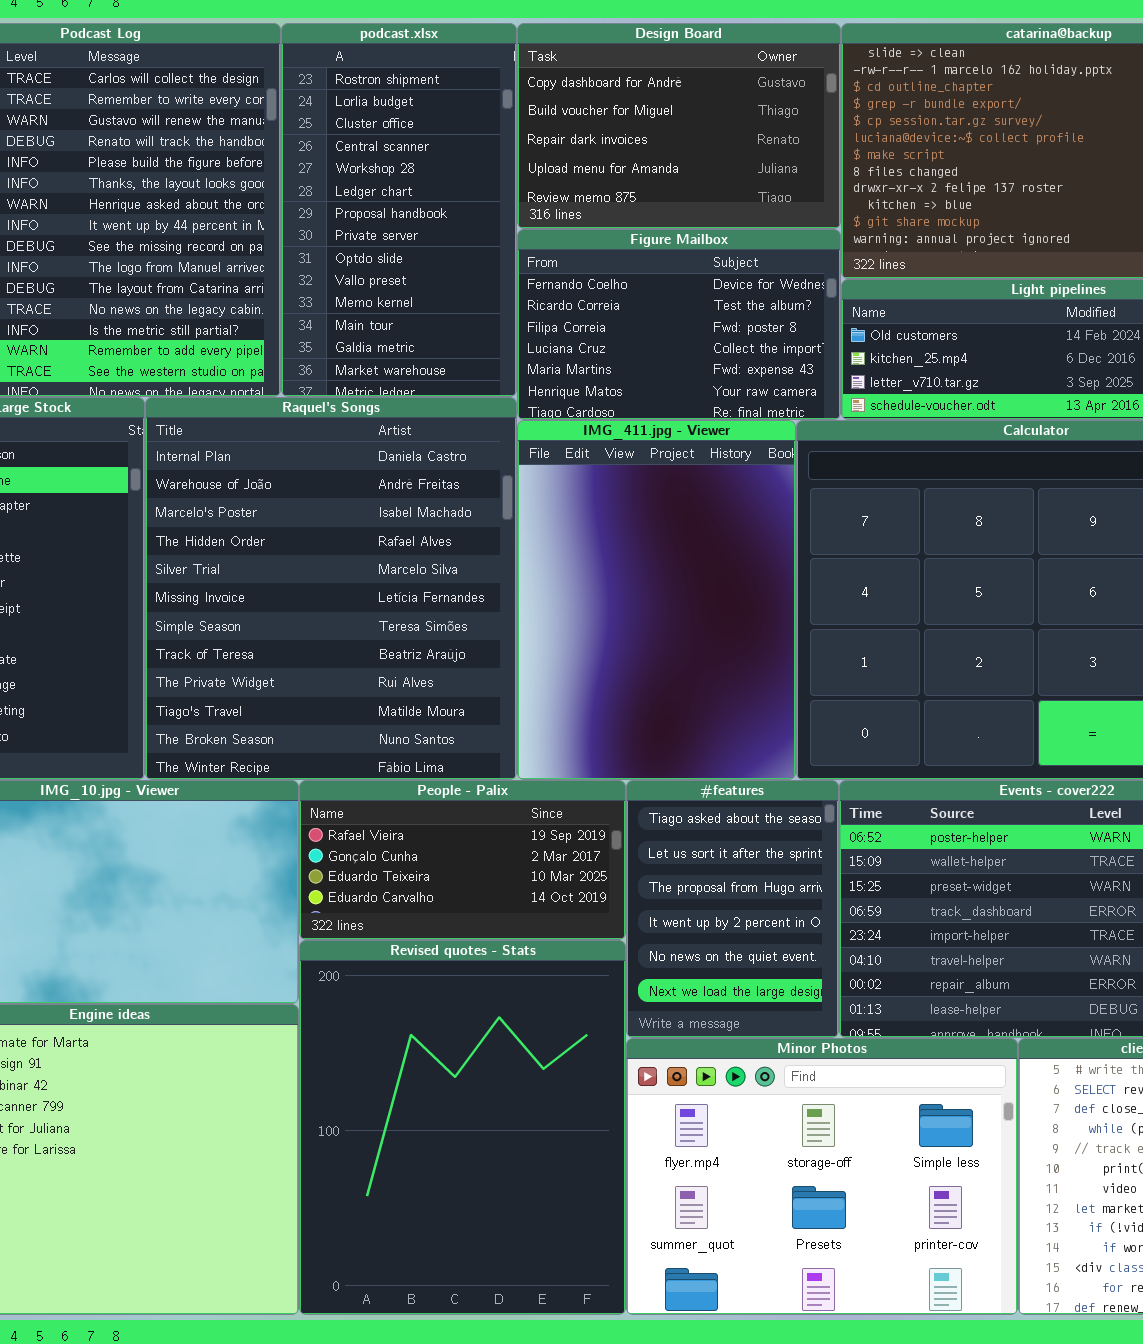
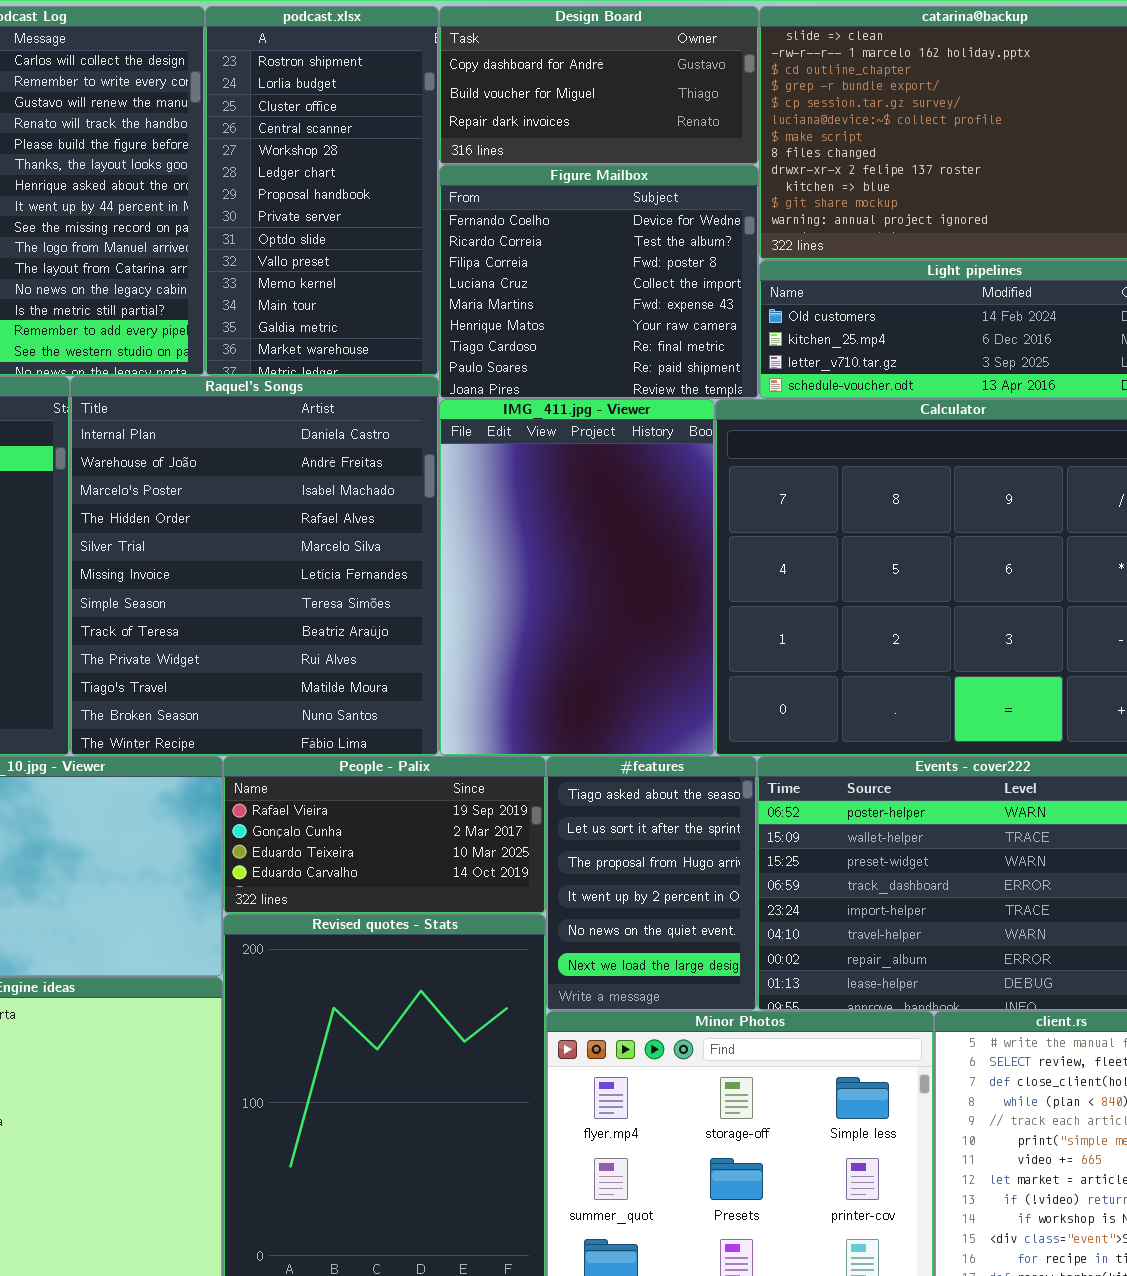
Design Board: [517,23,841,229] -> [439,6,759,165], resized
Figure Mailbox: [517,229,841,420] -> [439,165,759,399], resized

